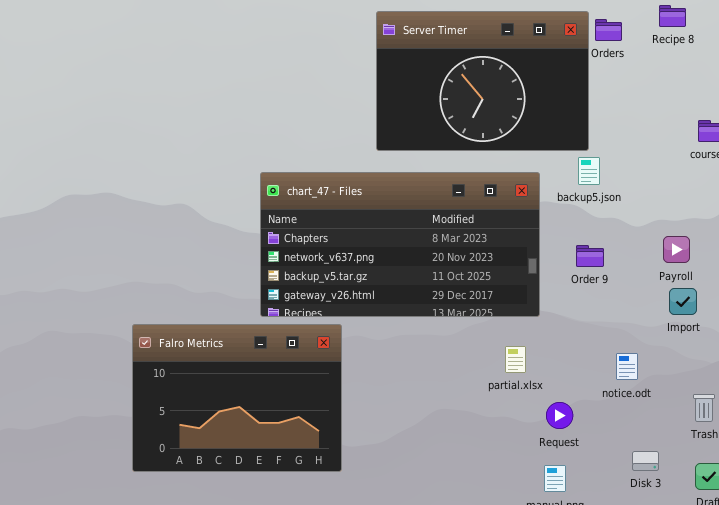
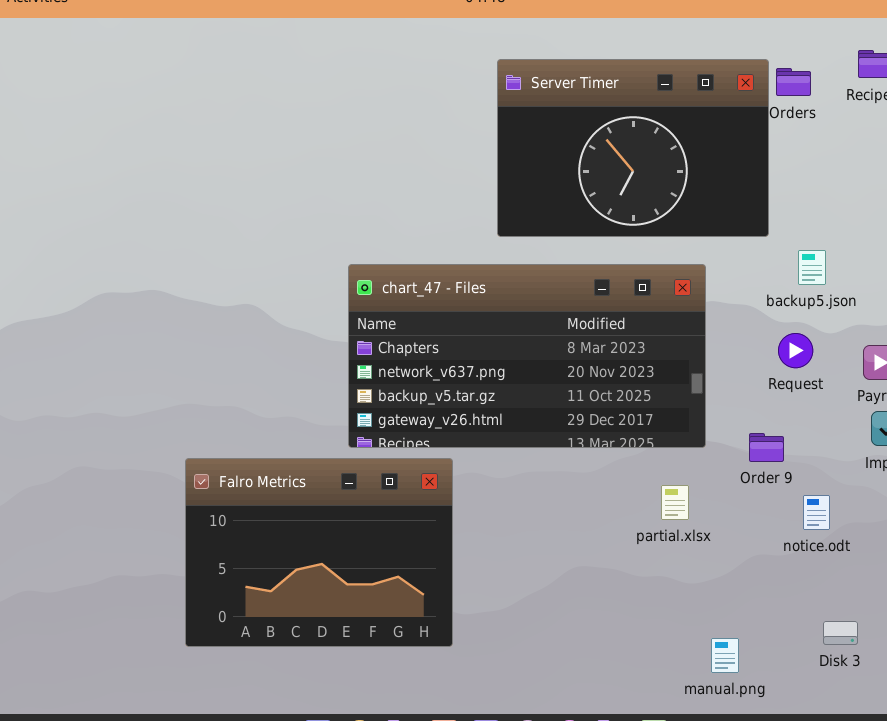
backup5.json: [578,157,600,185] -> [798,250,826,285], moved
Order 9: [576,245,604,267] -> [749,433,784,462], moved
Request: [546,402,573,429] -> [778,333,813,368], moved

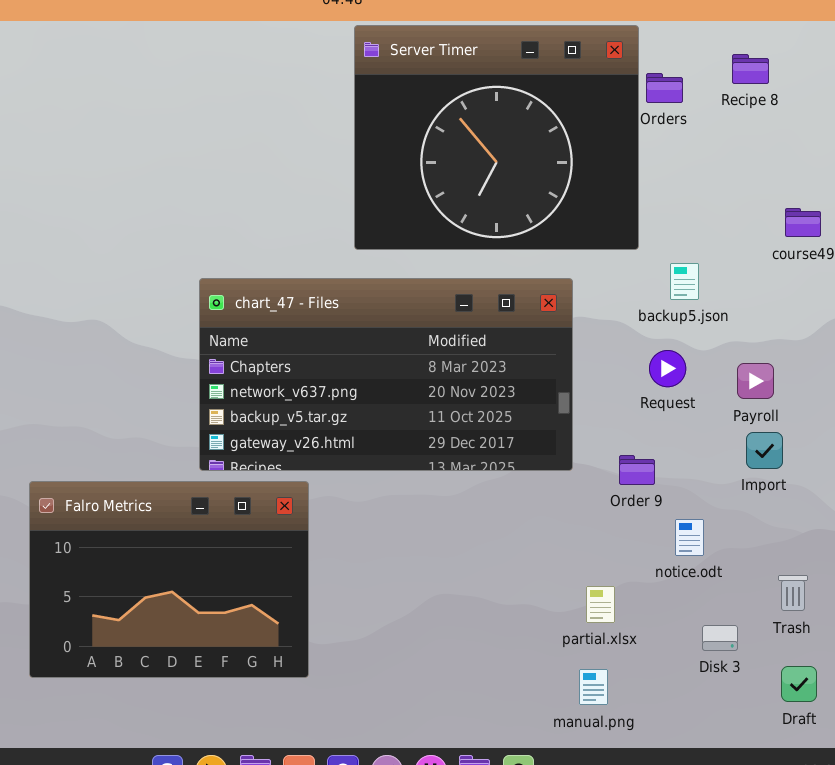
Server Timer: [497,59,769,237] -> [354,25,639,250], resized
partial.xlsx: [661,485,689,520] -> [586,586,615,623], moved
Disk 3: [823,621,858,645] -> [702,625,738,651], moved

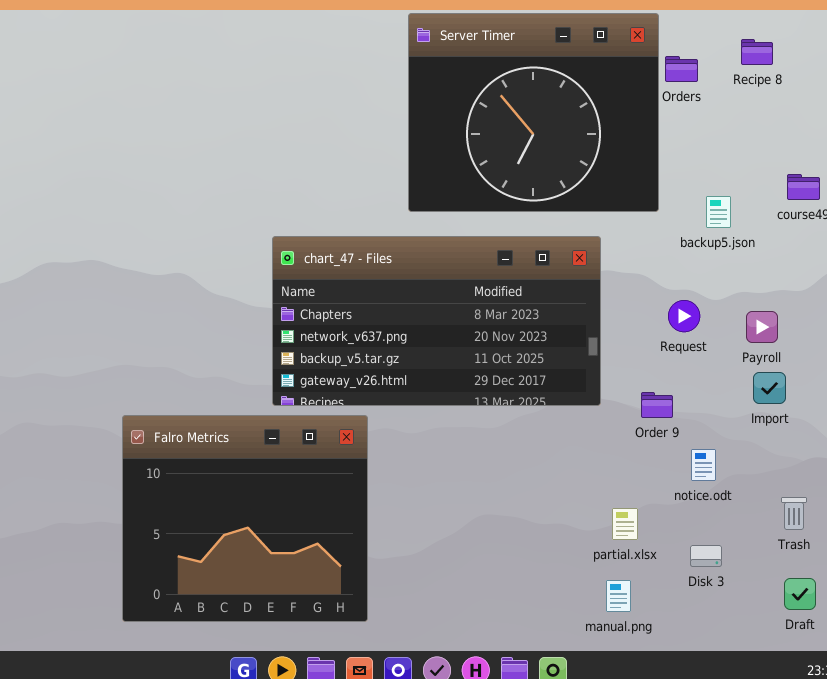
backup5.json: [670,263,699,300] -> [706,196,731,228], moved
Falro Metrics: [29,481,309,678] -> [122,415,368,622], resized
Disk 3: [702,625,738,651] -> [690,545,722,567], moved

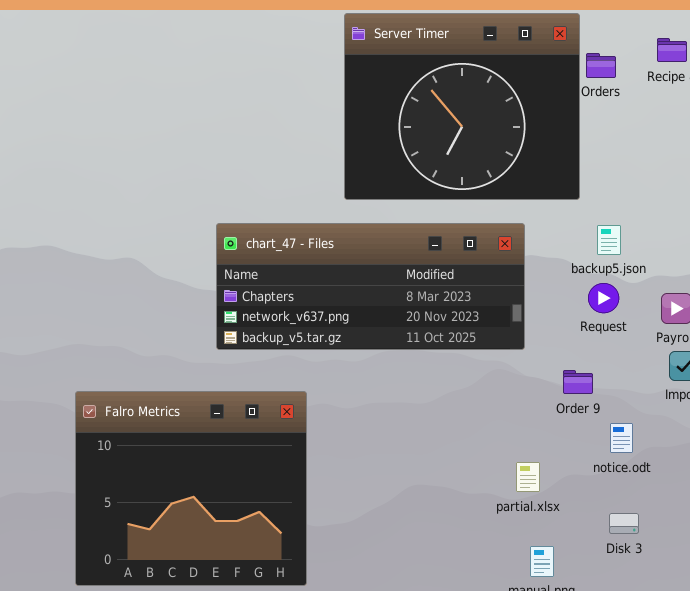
backup5.json: [706,196,731,228] -> [597,225,621,255], moved
chart_47 - Files: [272,236,601,406] -> [216,223,525,350], resized
partial.xlsx: [612,508,638,540] -> [516,462,540,492], moved

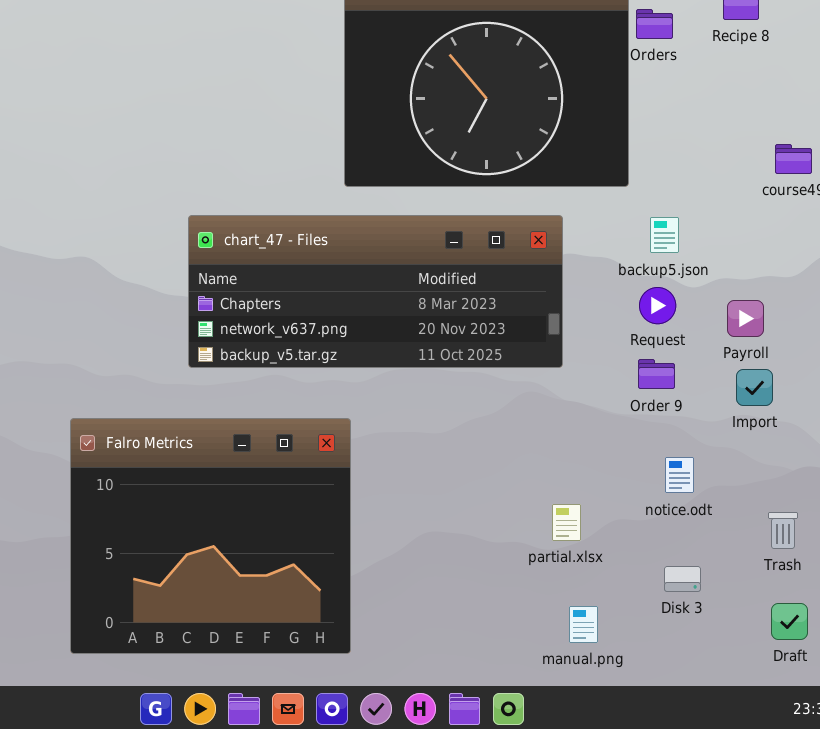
Order 9: [563,370,593,394] -> [638,359,675,389], moved
Falro Metrics: [75,391,307,586] -> [70,418,351,654], moved

